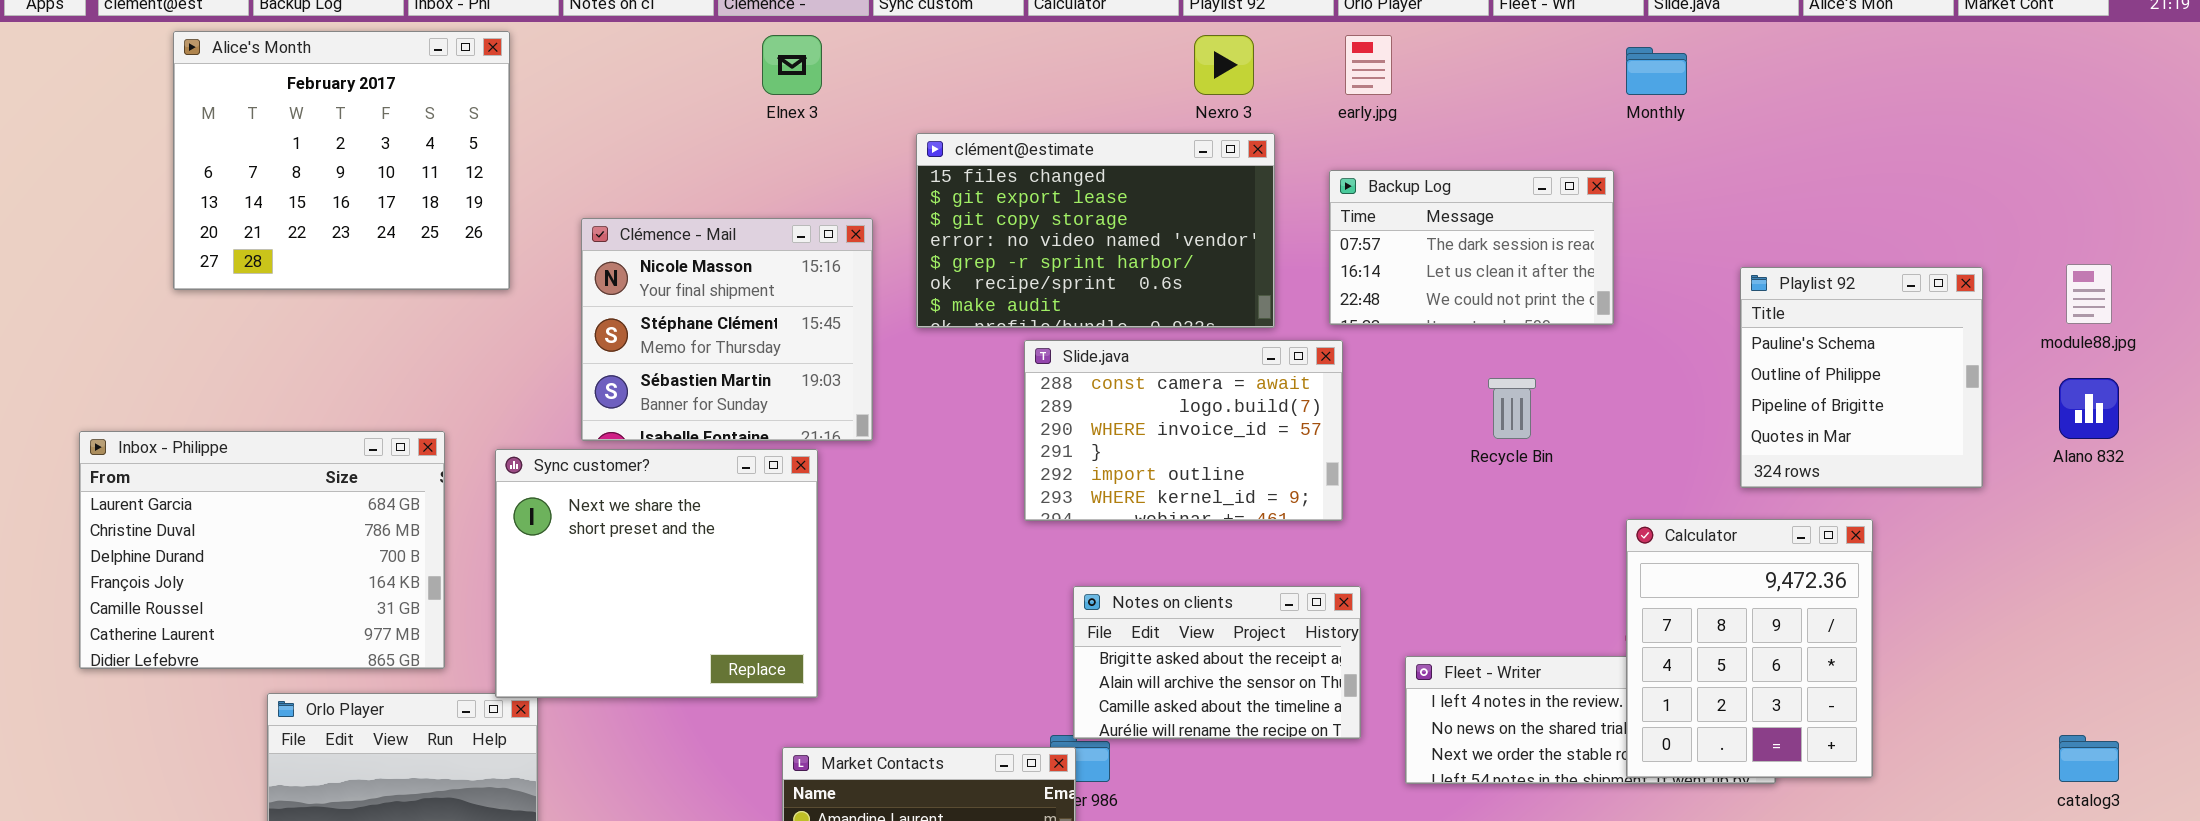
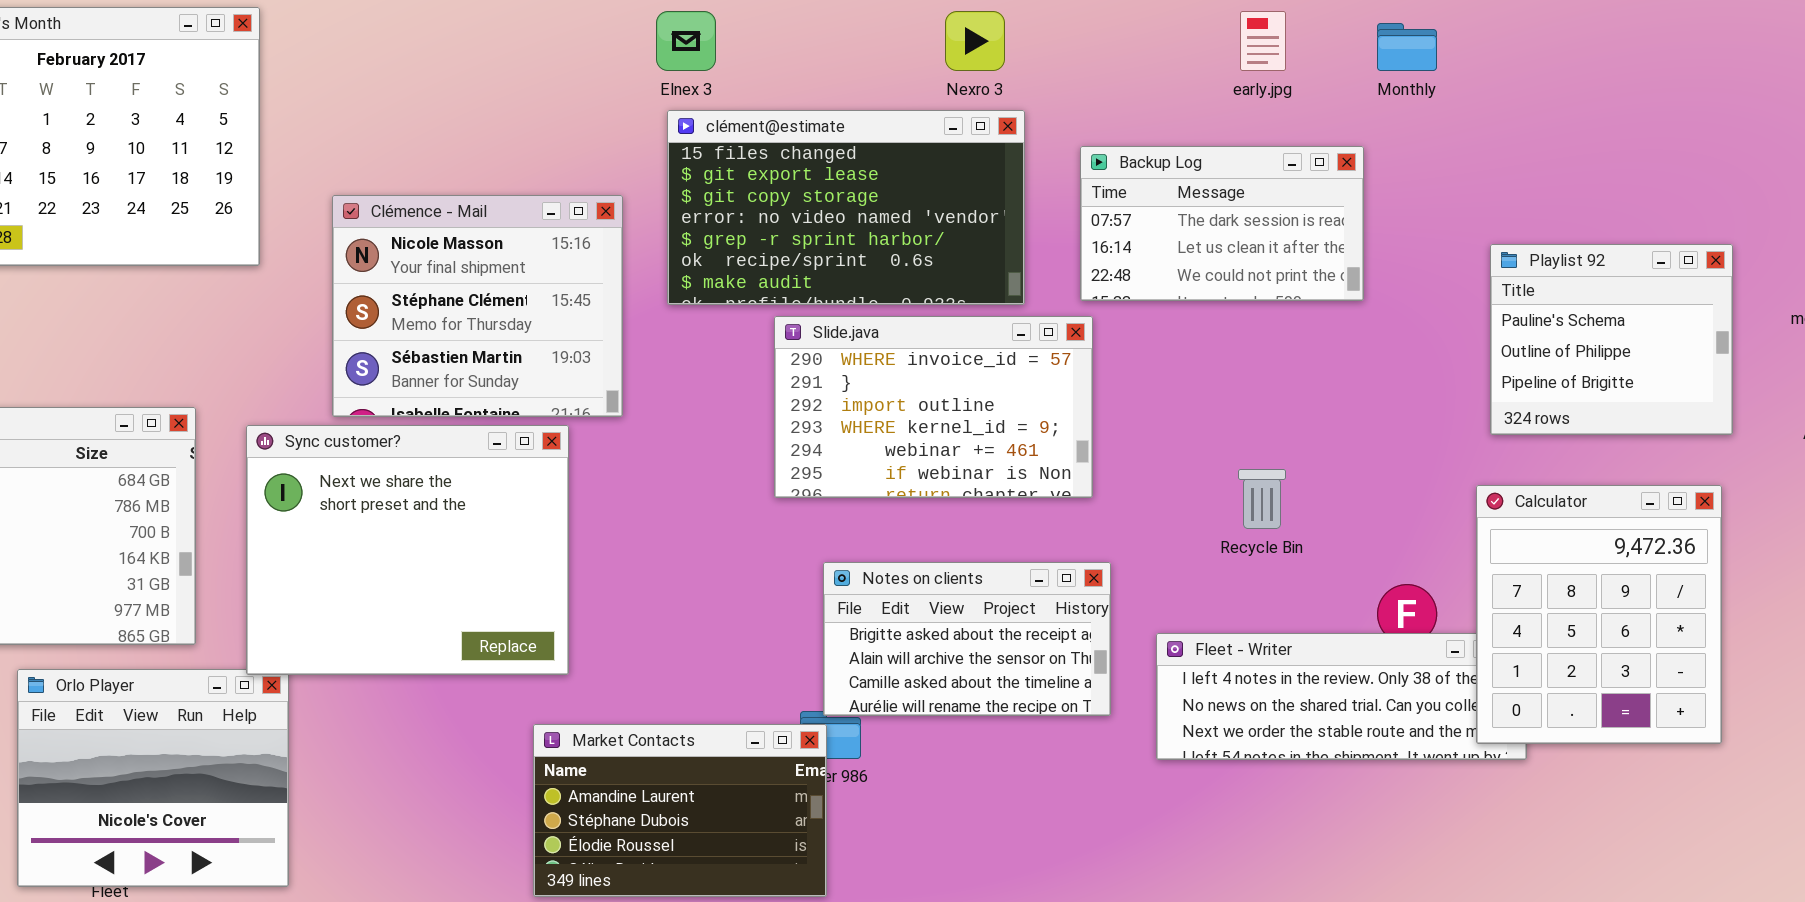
Elnex 3: [762,35,822,95] -> [656,11,716,71], moved
early.jpg: [1345,35,1392,95] -> [1240,11,1286,71], moved
Playlist 92: [1740,267,1983,488] -> [1490,244,1733,435], resized
Slide.java: [1024,340,1343,521] -> [774,316,1093,498], scrolled down 2 rows
Recycle Bin: [1488,378,1536,439] -> [1238,469,1286,529], moved
Calculator: [1626,519,1873,778] -> [1476,485,1722,744], moved

